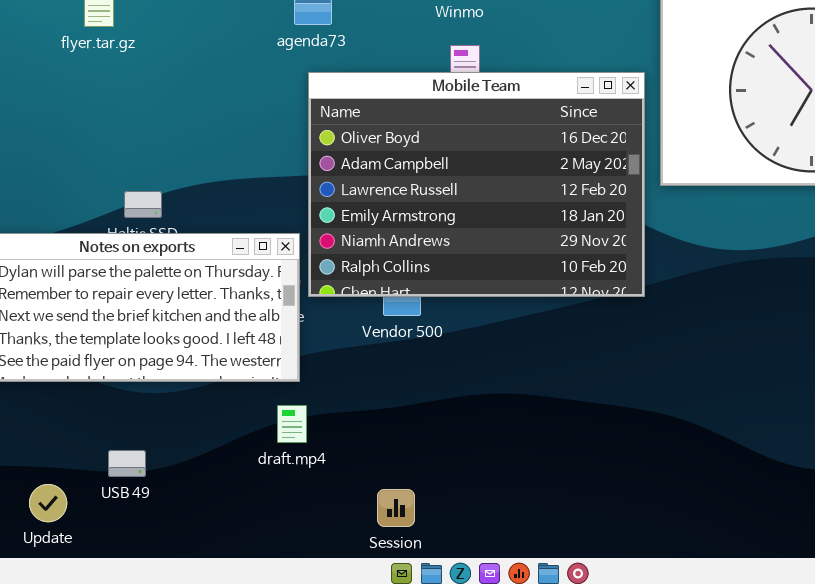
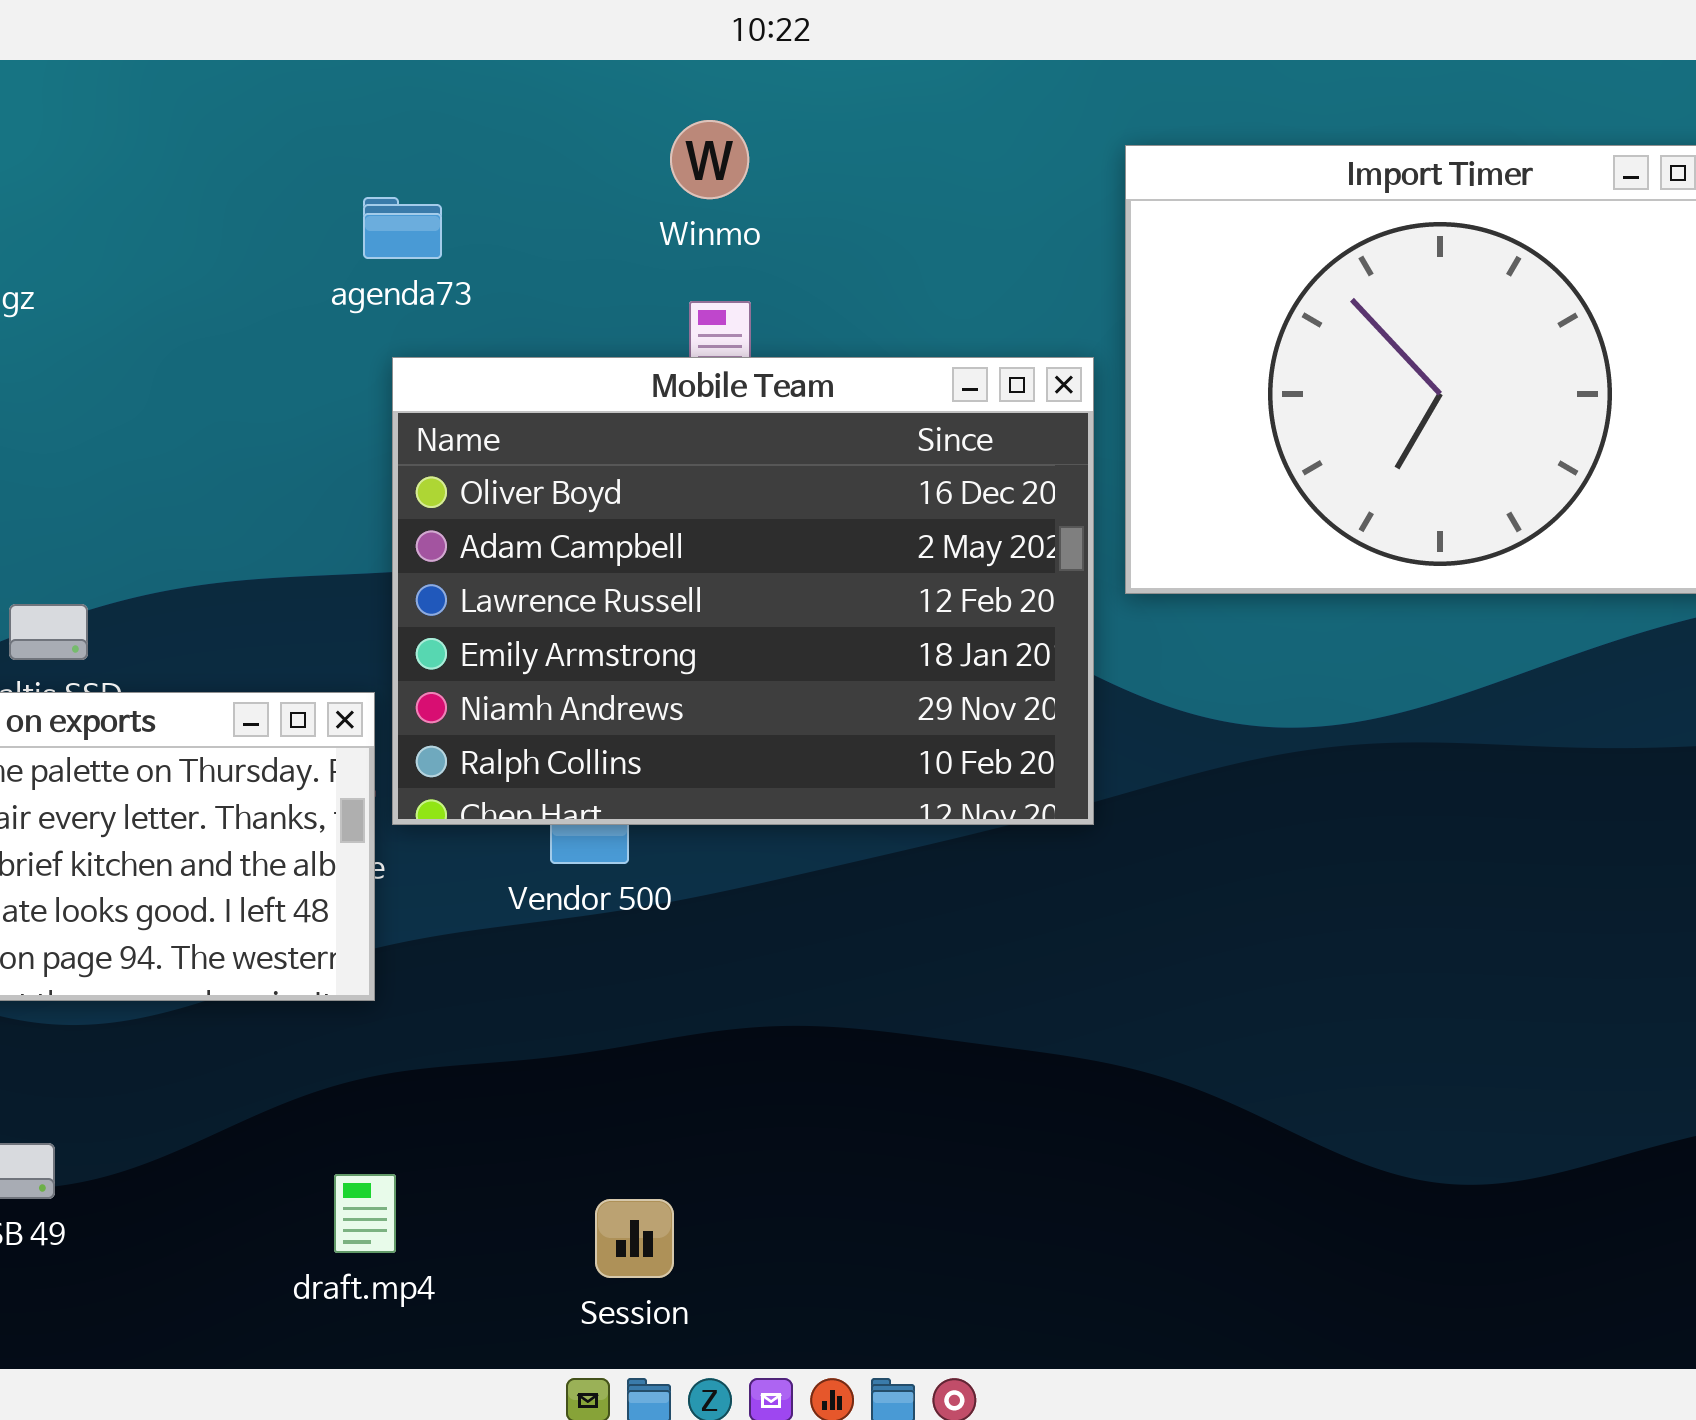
draft.mp4: [277,405,307,443] -> [334,1174,396,1253], moved
Session: [377,489,415,527] -> [595,1199,674,1278], moved

